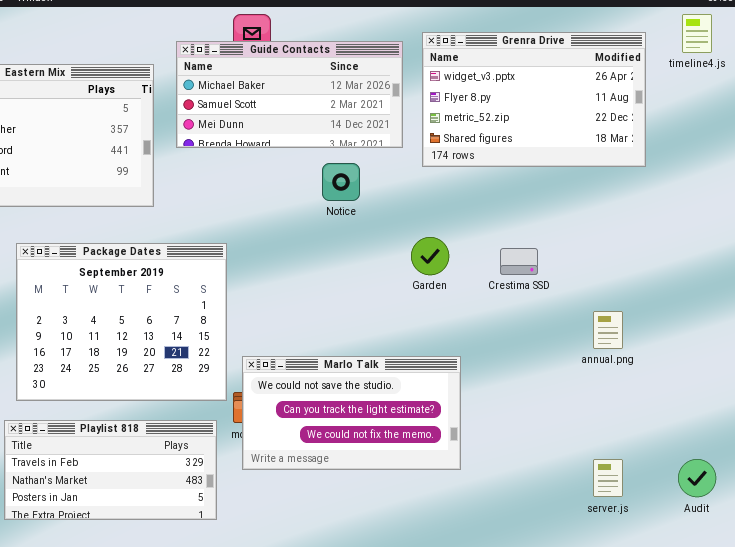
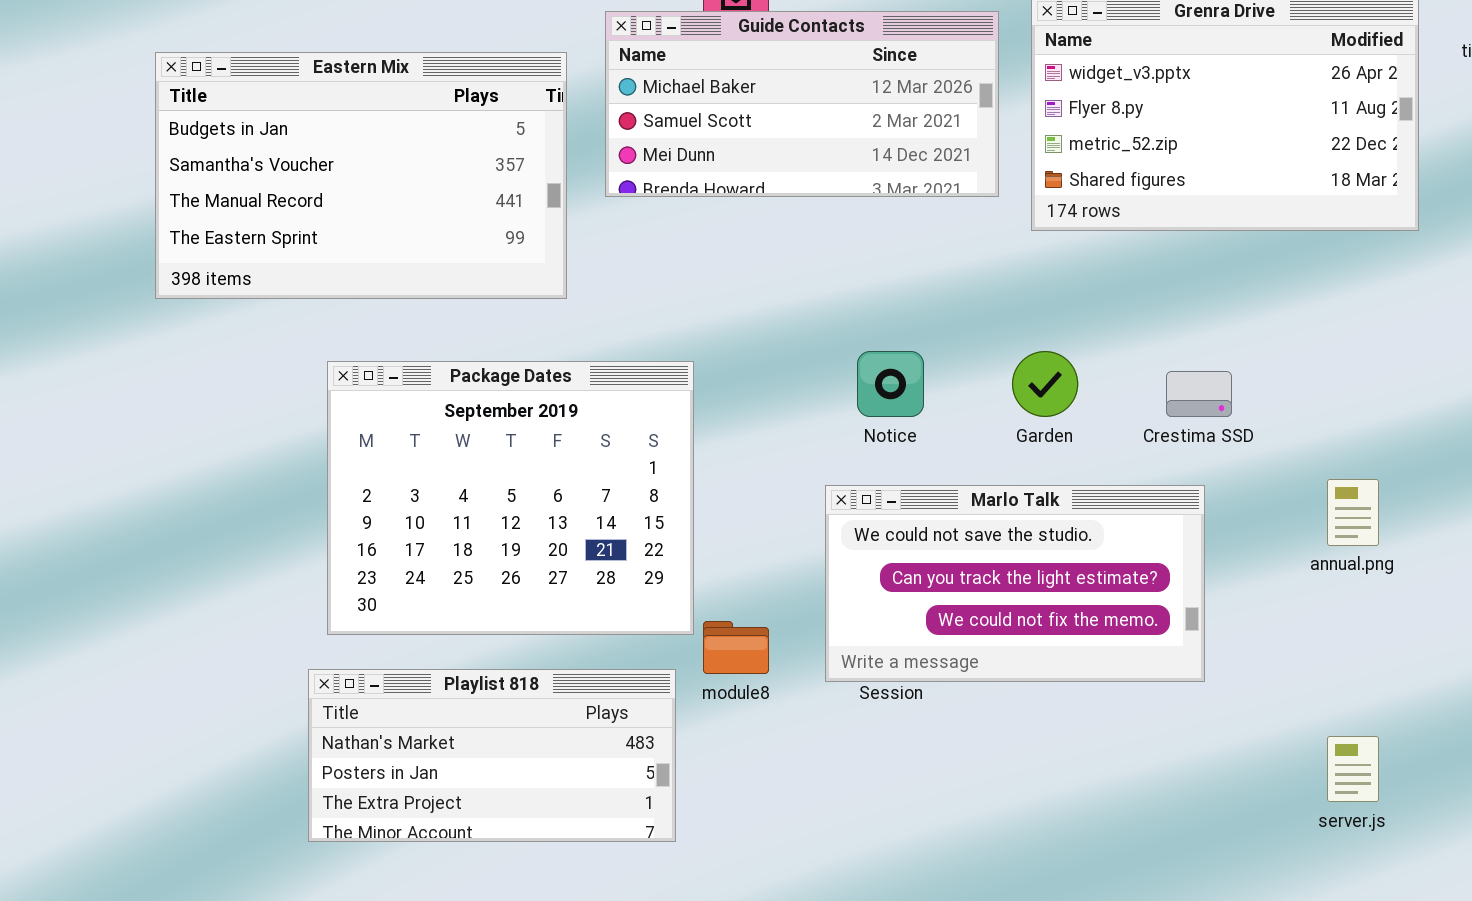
Notice: [322,163,360,201] -> [857,351,924,417], moved
Marlo Talk: [242,356,461,470] -> [825,485,1205,682], moved
Playlist 818: [4,420,217,520] -> [308,669,676,842], scrolled down 1 row

